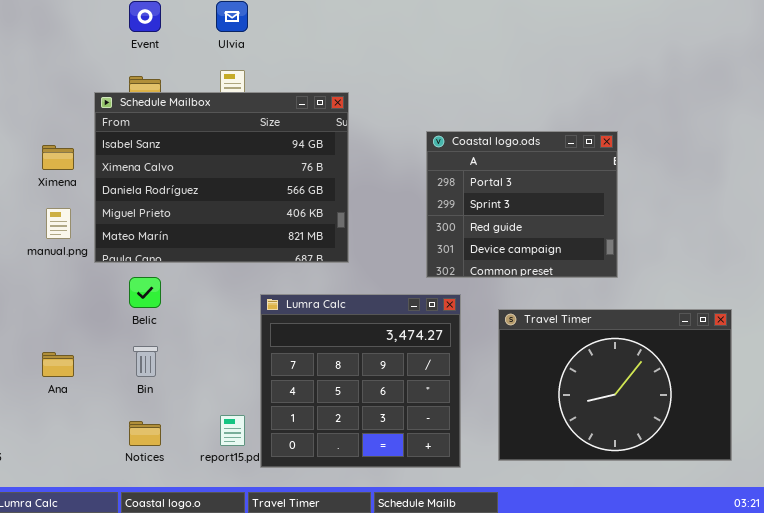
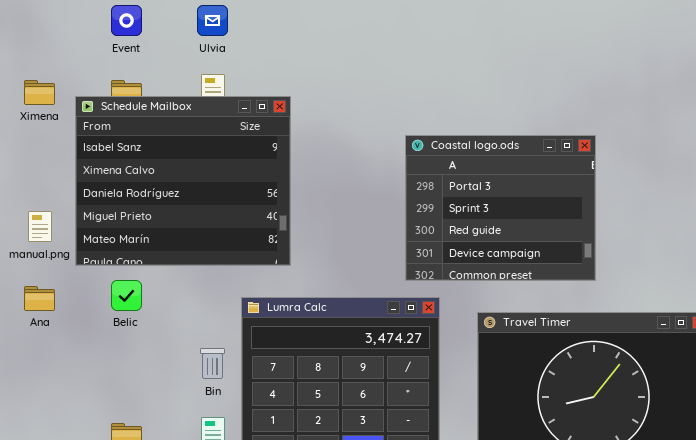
Schedule Mailbox: [94,92,349,263] -> [75,96,291,266], resized
Ximena: [42,145,74,170] -> [24,80,55,105], moved
Bin: [133,346,158,377] -> [200,348,225,379], moved
Ana: [42,352,74,377] -> [24,286,55,311], moved

